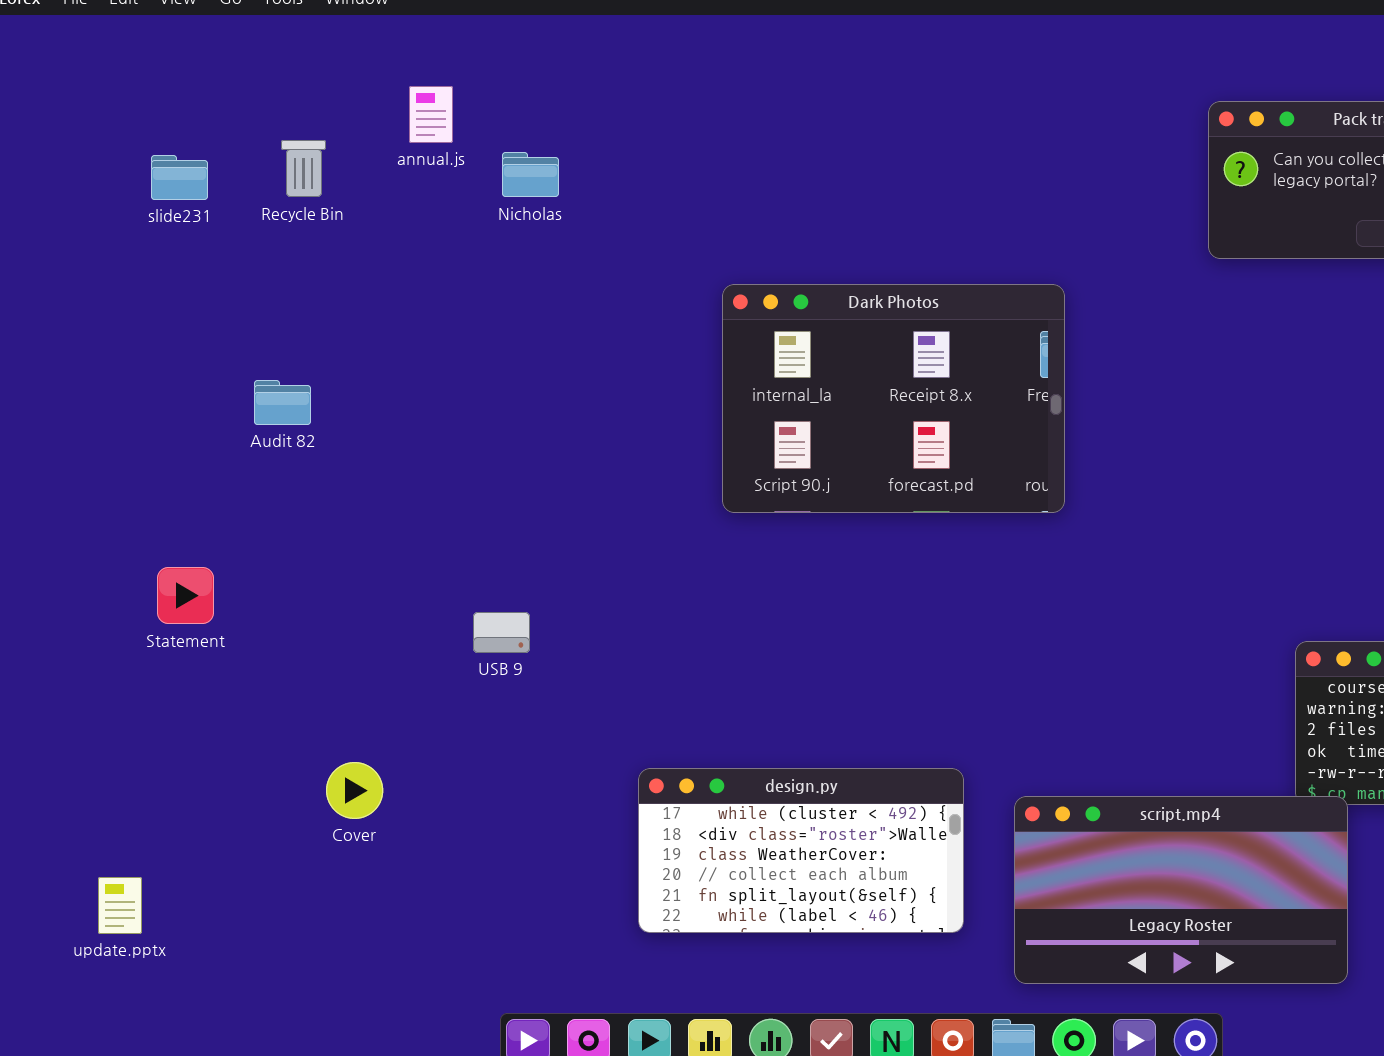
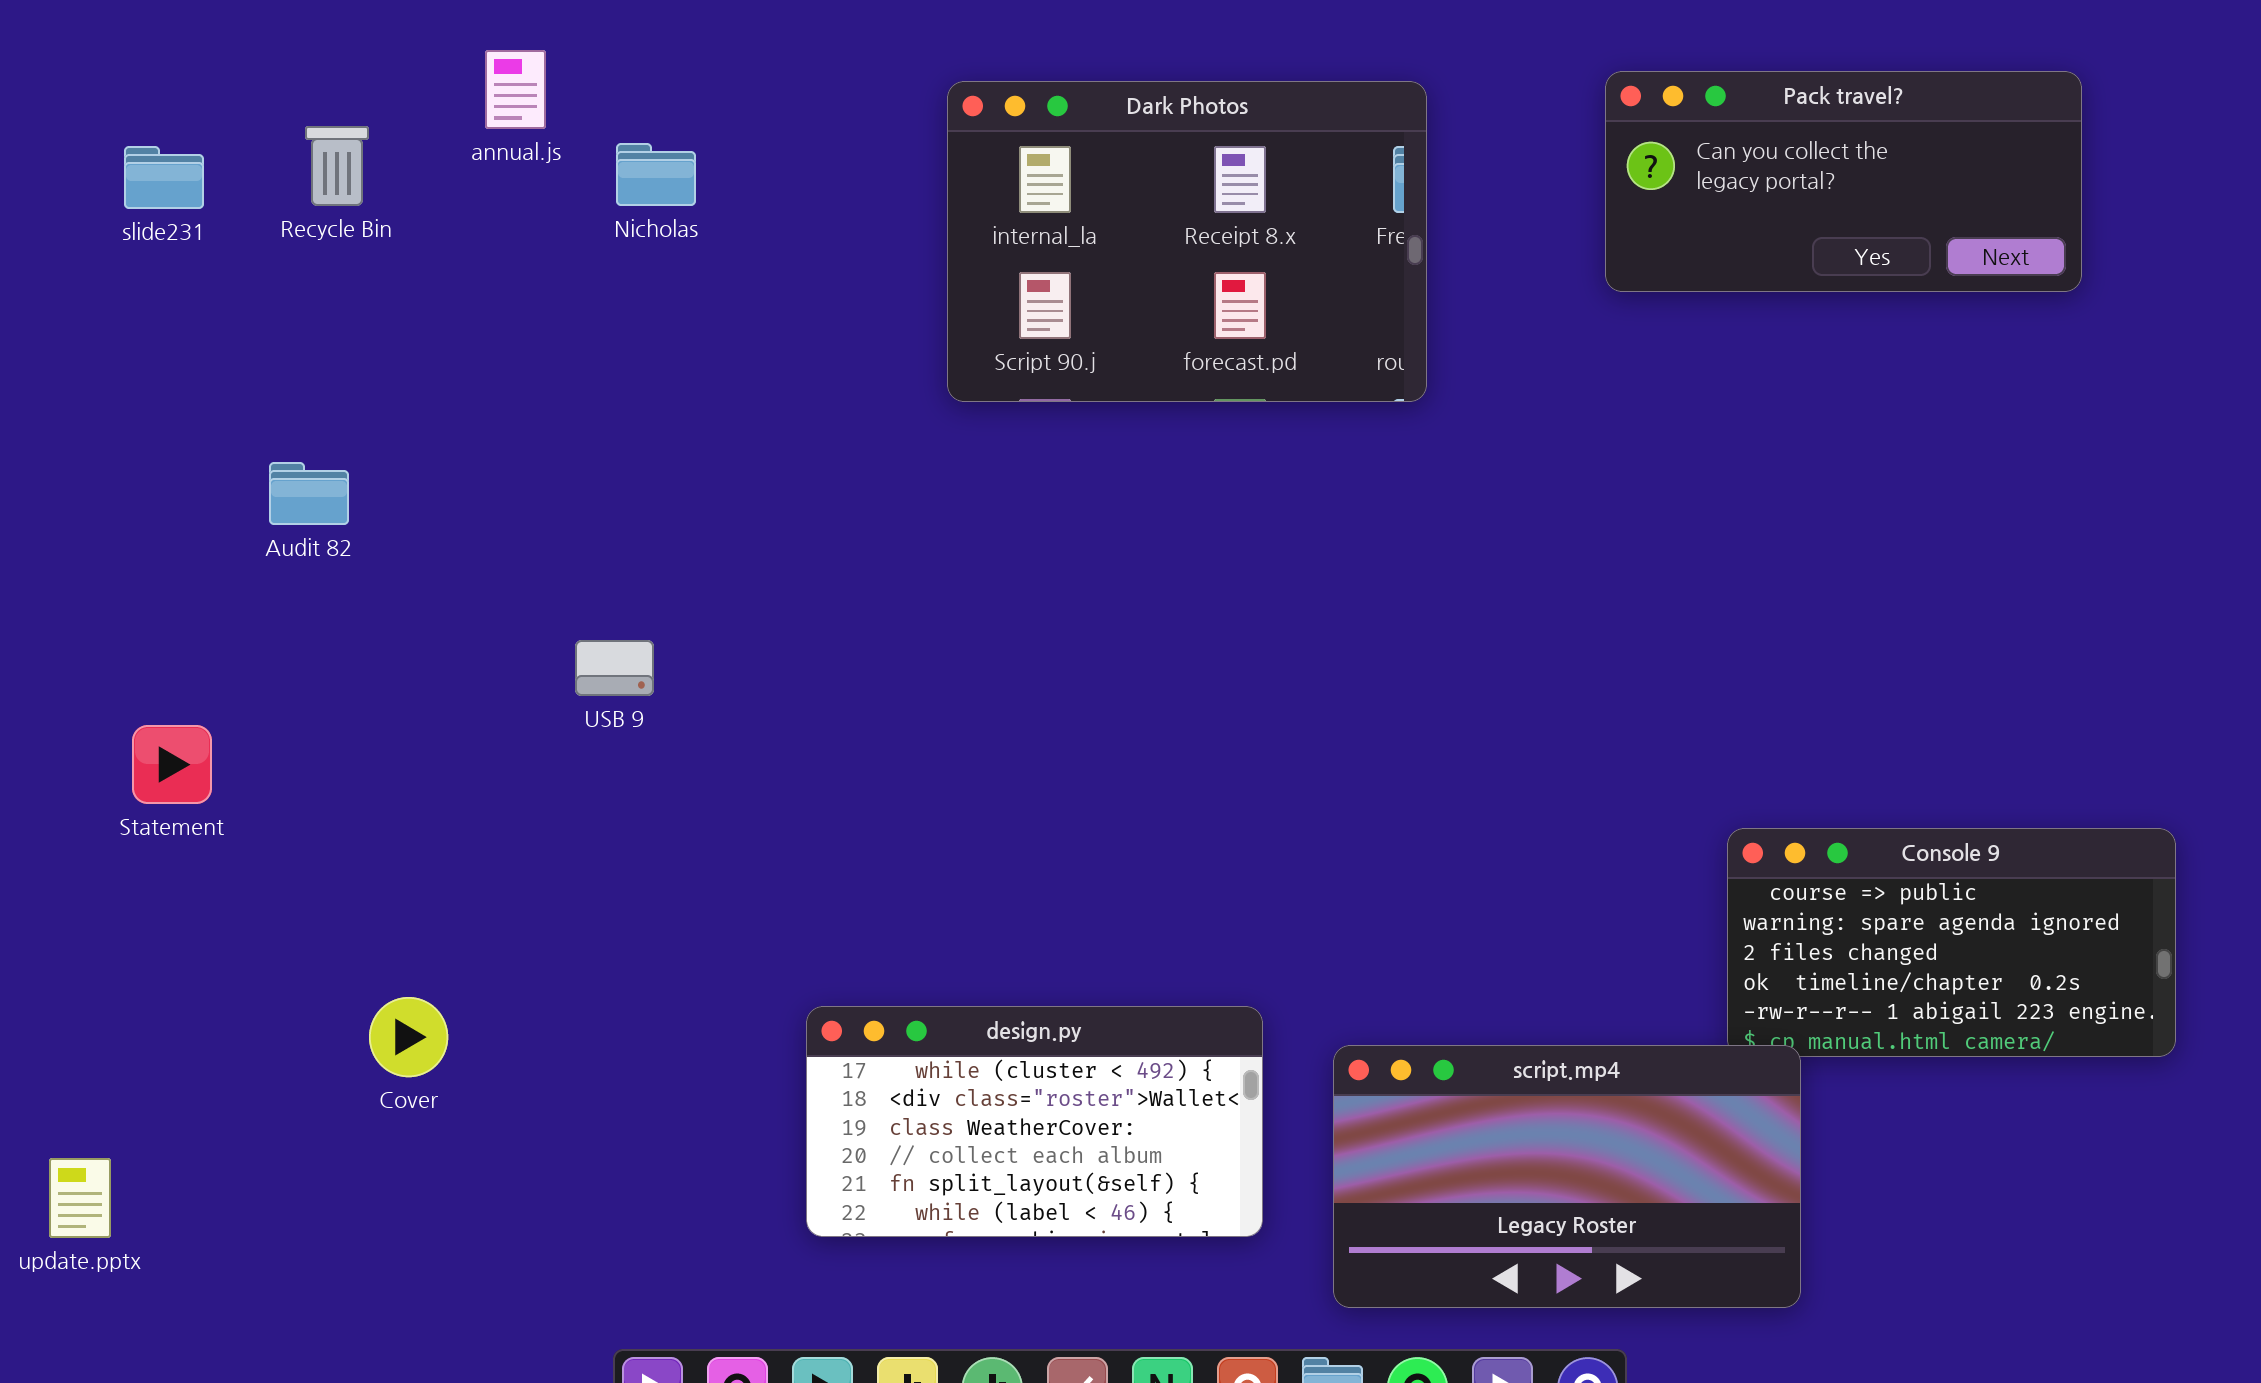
Dark Photos: [722,284,1065,513] -> [947,81,1427,402], moved
USB 9: [473,612,530,653] -> [575,640,654,696], moved

